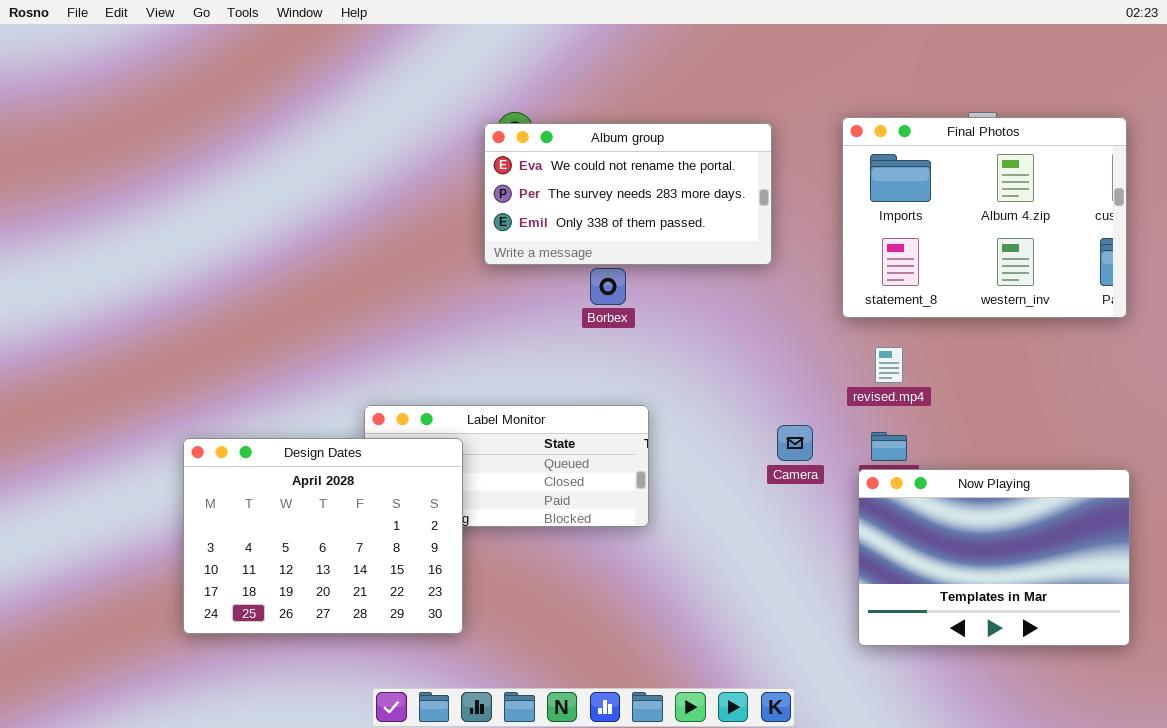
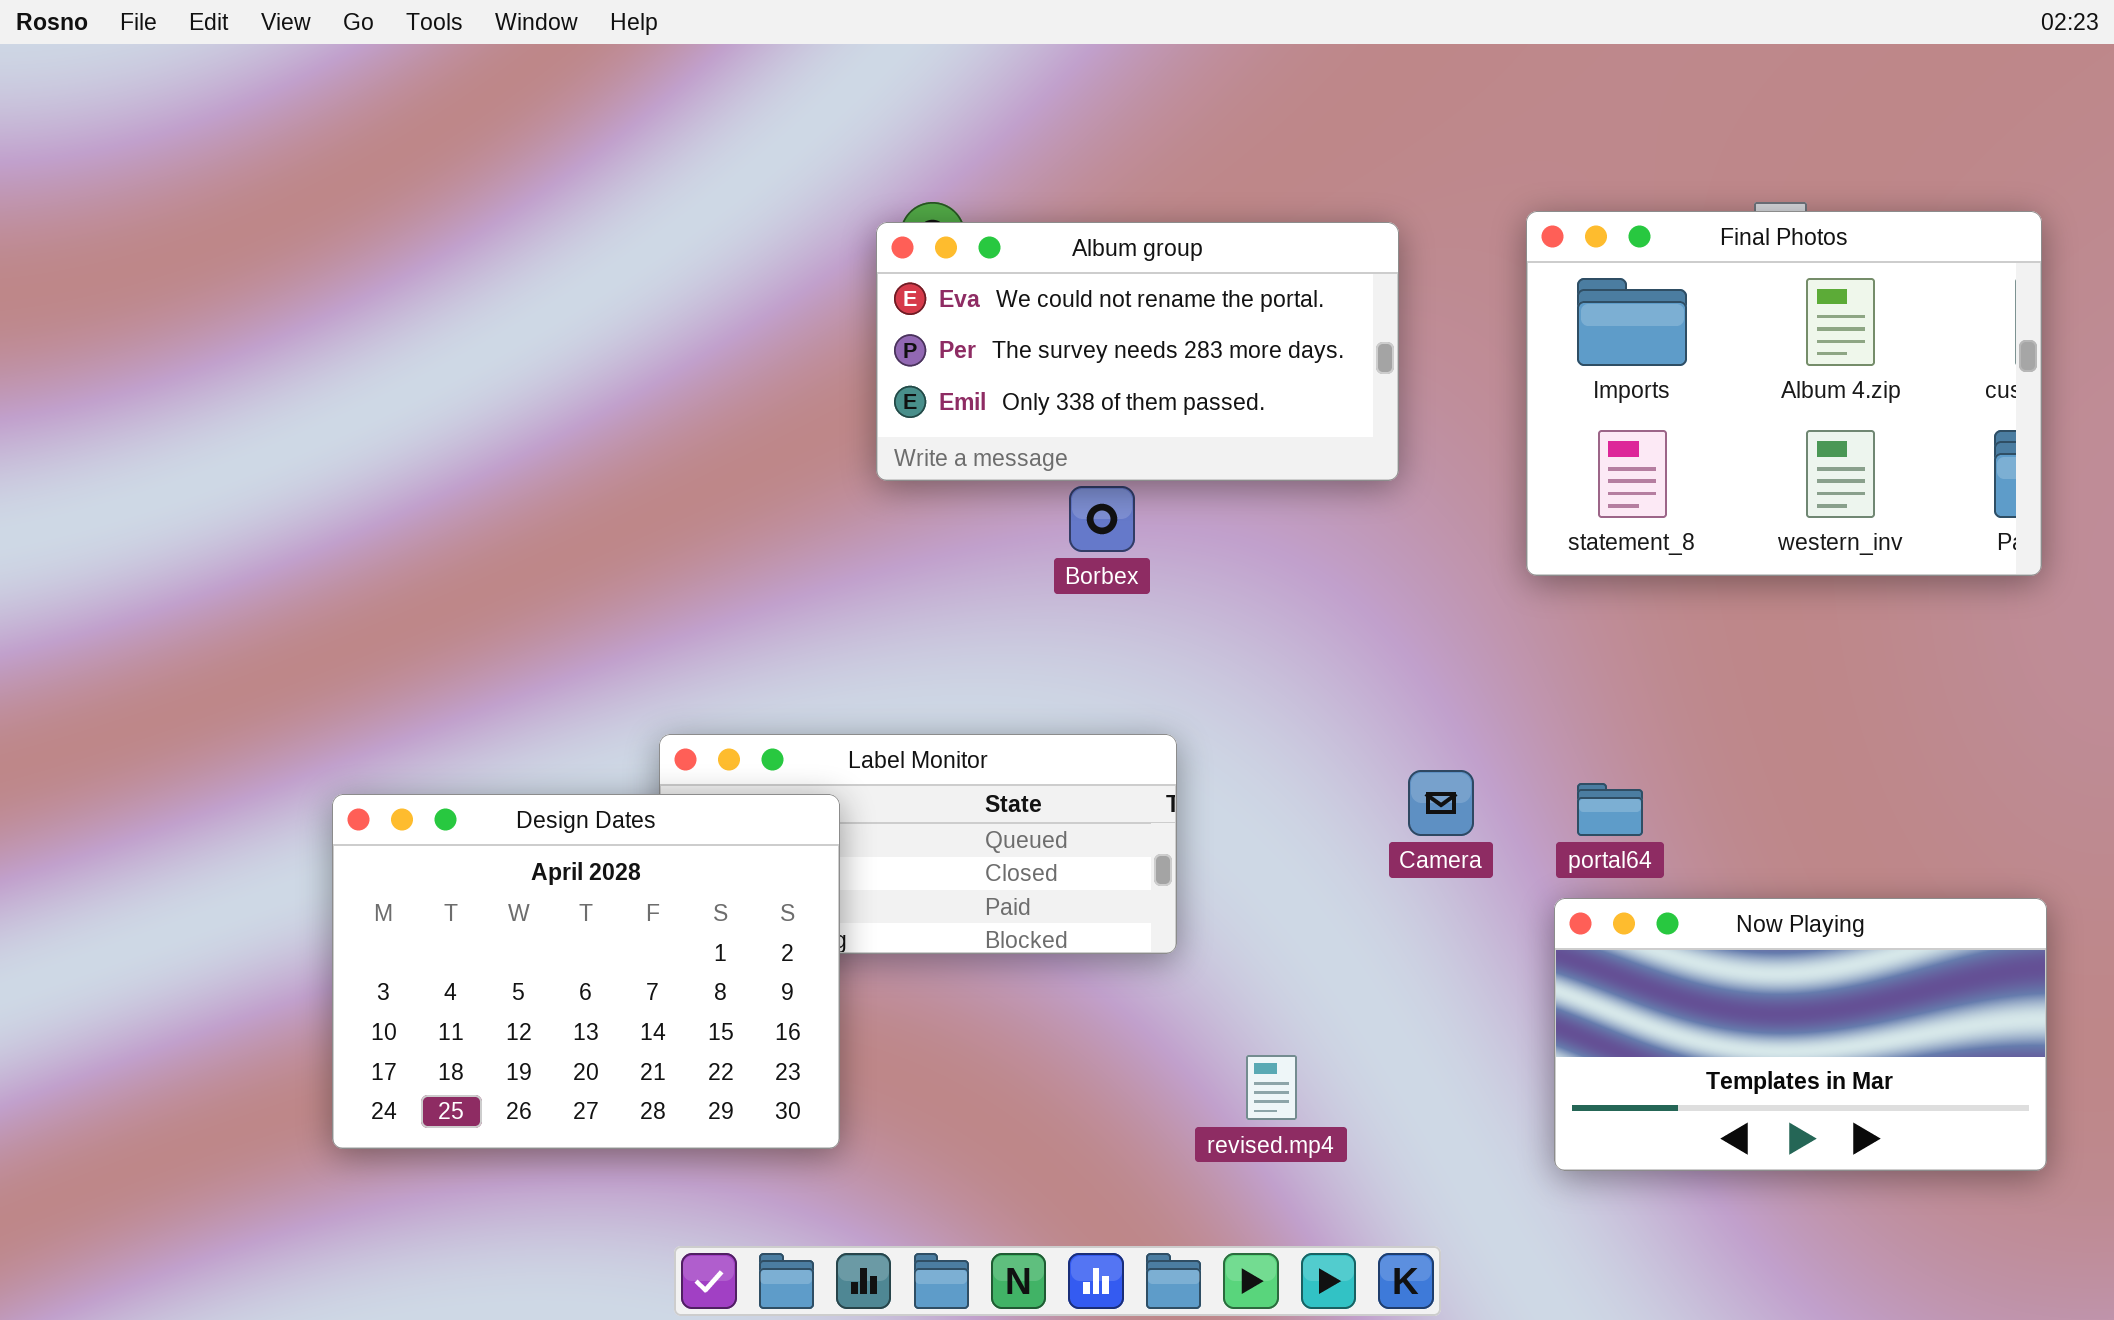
revised.mp4: [875,347,903,383] -> [1246,1055,1297,1120], moved
Now Playing: [858,469,1130,646] -> [1554,898,2047,1171], resized

